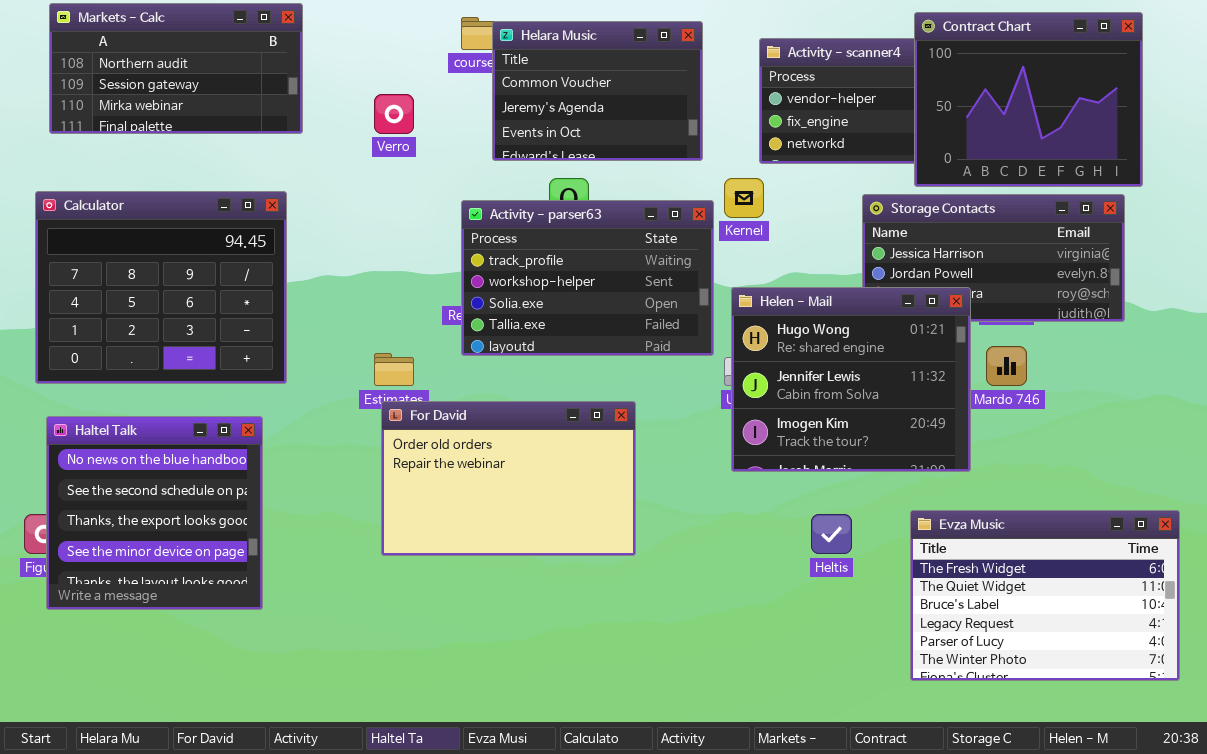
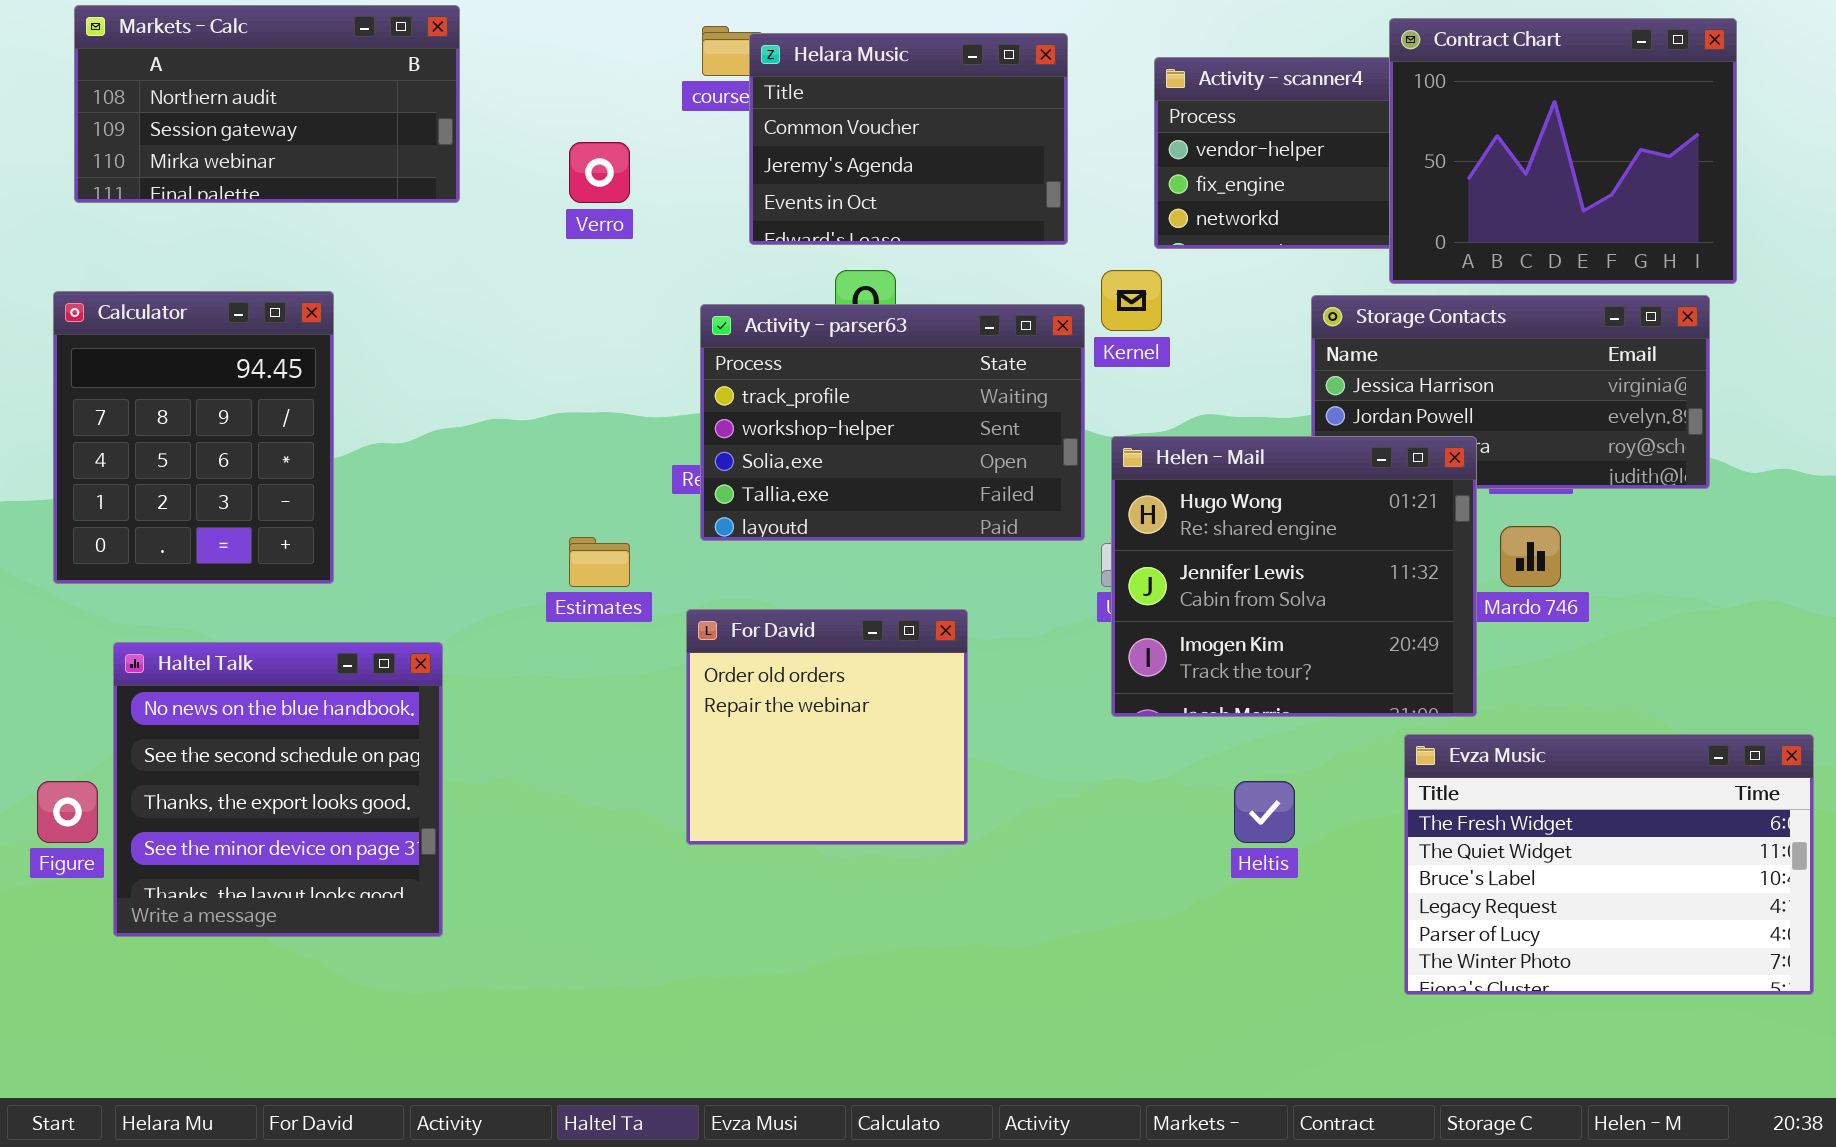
Calculator: [35,191,287,384] -> [53,291,334,584], resized
For David: [381,401,636,556] -> [686,609,968,845], resized
Haltel Talk: [46,416,263,610] -> [113,642,443,937], moved
Evza Music: [910,510,1180,681] -> [1404,734,1814,995], moved

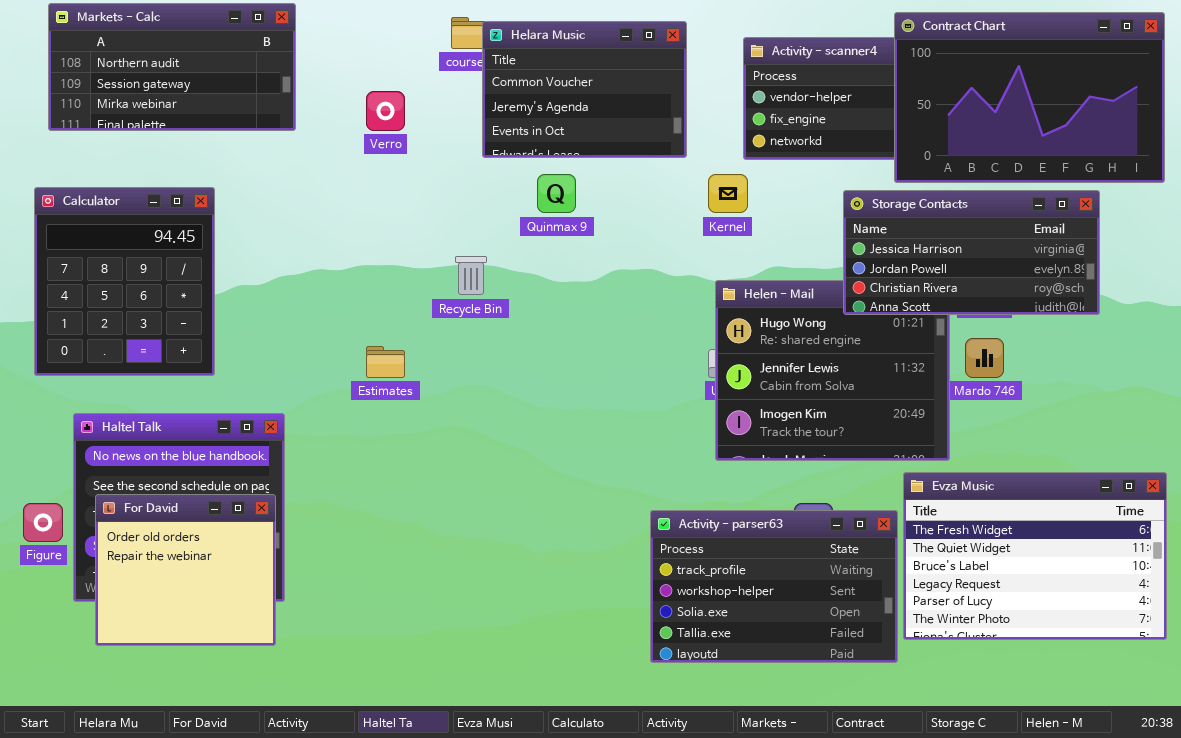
Contract Chart: [1389,18,1737,284] -> [894,12,1165,183], resized
Storage Contacts: [1311,295,1710,489] -> [843,190,1100,315], raised
Activity - parser63: [700,304,1085,541] -> [650,510,898,663], moved
For David: [686,609,968,845] -> [95,494,276,646], moved

